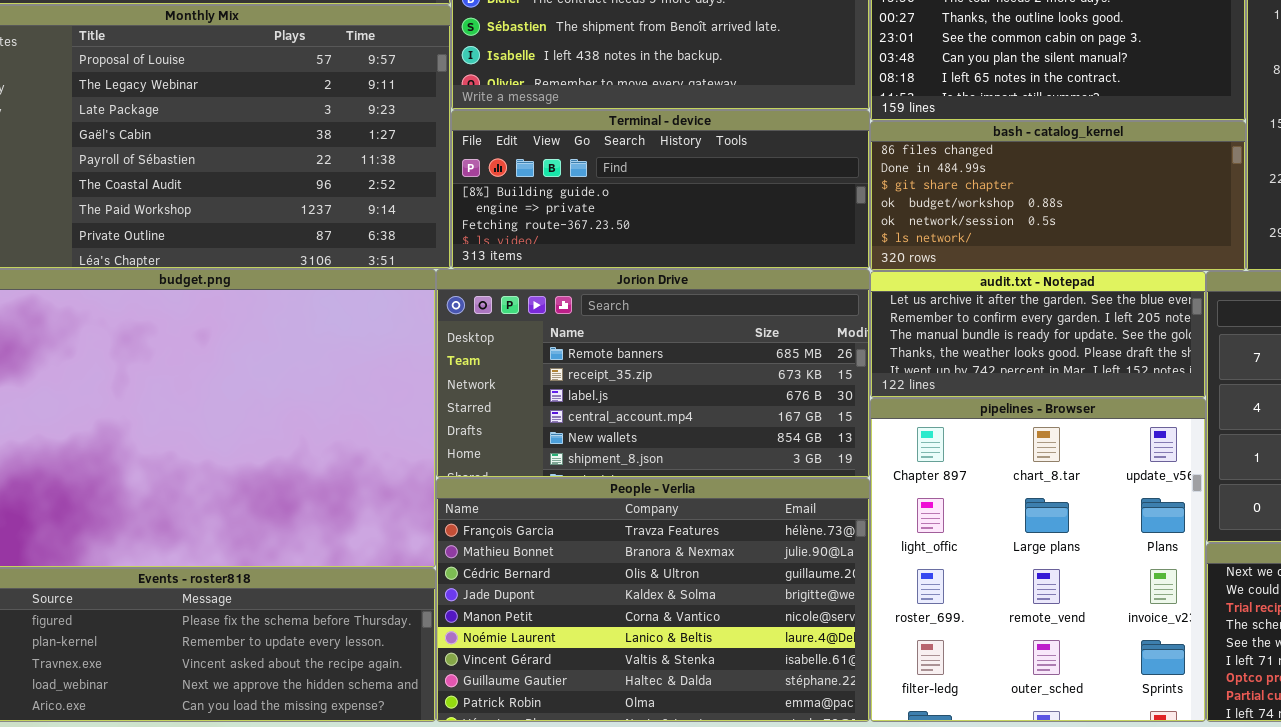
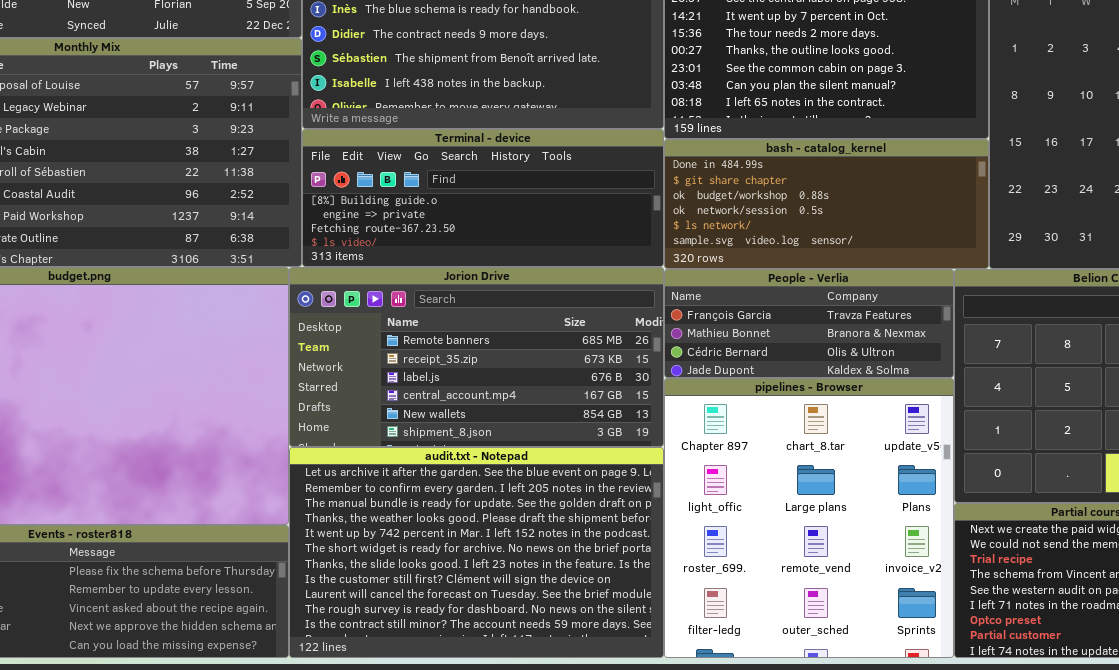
bash - catalog_kernel: [870,121,1246,271] -> [664,139,989,269], scrolled down 1 row
audit.txt - Notepad: [870,271,1206,398] -> [289,447,664,658], moved, resized
People - Verlia: [436,478,870,722] -> [664,269,954,378], moved, resized

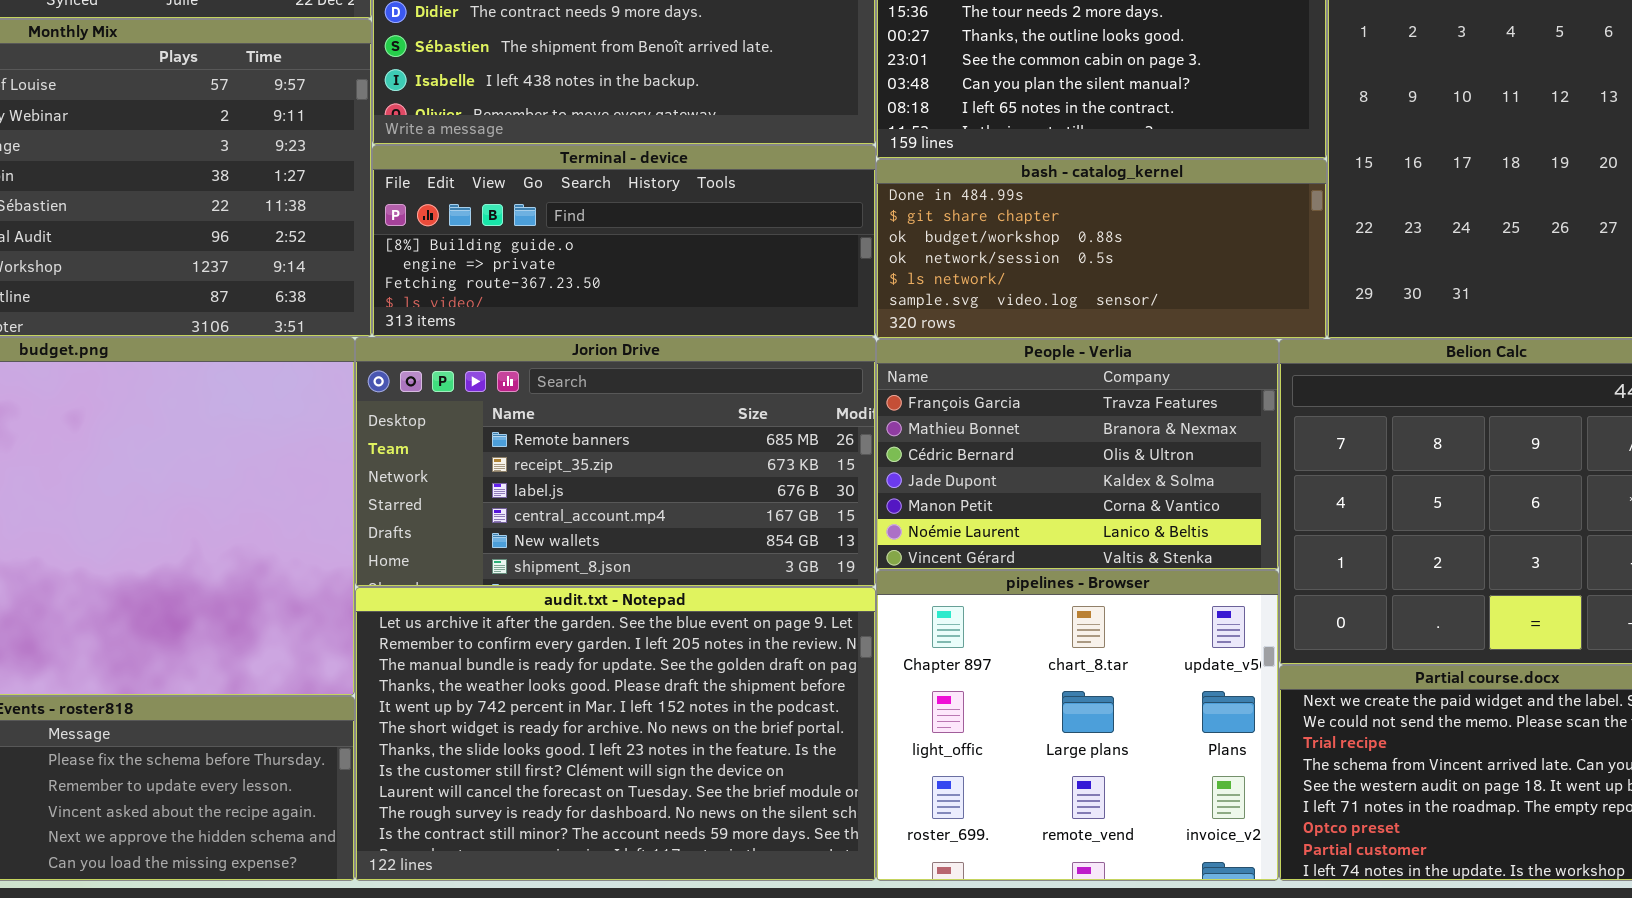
People - Verlia: [664,269,954,378] -> [876,339,1279,570], resized
pipelines - Browser: [664,378,954,658] -> [876,570,1279,881], resized

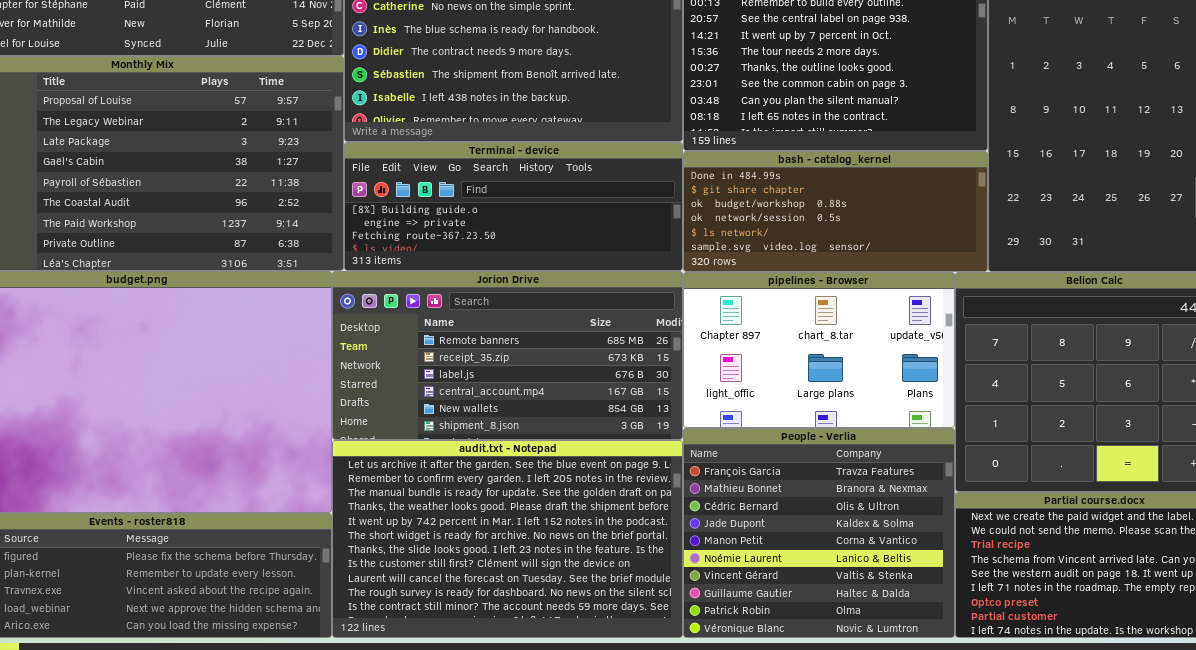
People - Verlia: [876,339,1279,570] -> [683,428,955,638], moved, resized
pipelines - Browser: [876,570,1279,881] -> [683,272,955,428], moved, resized

